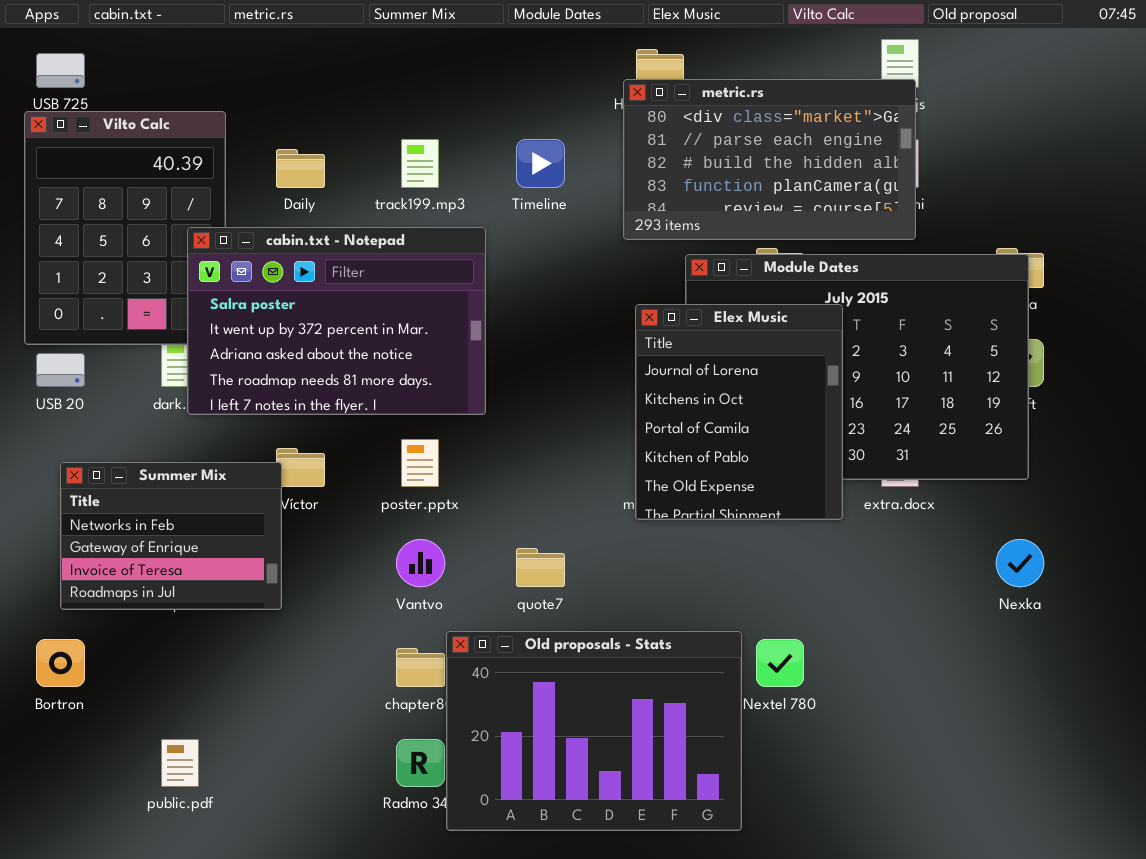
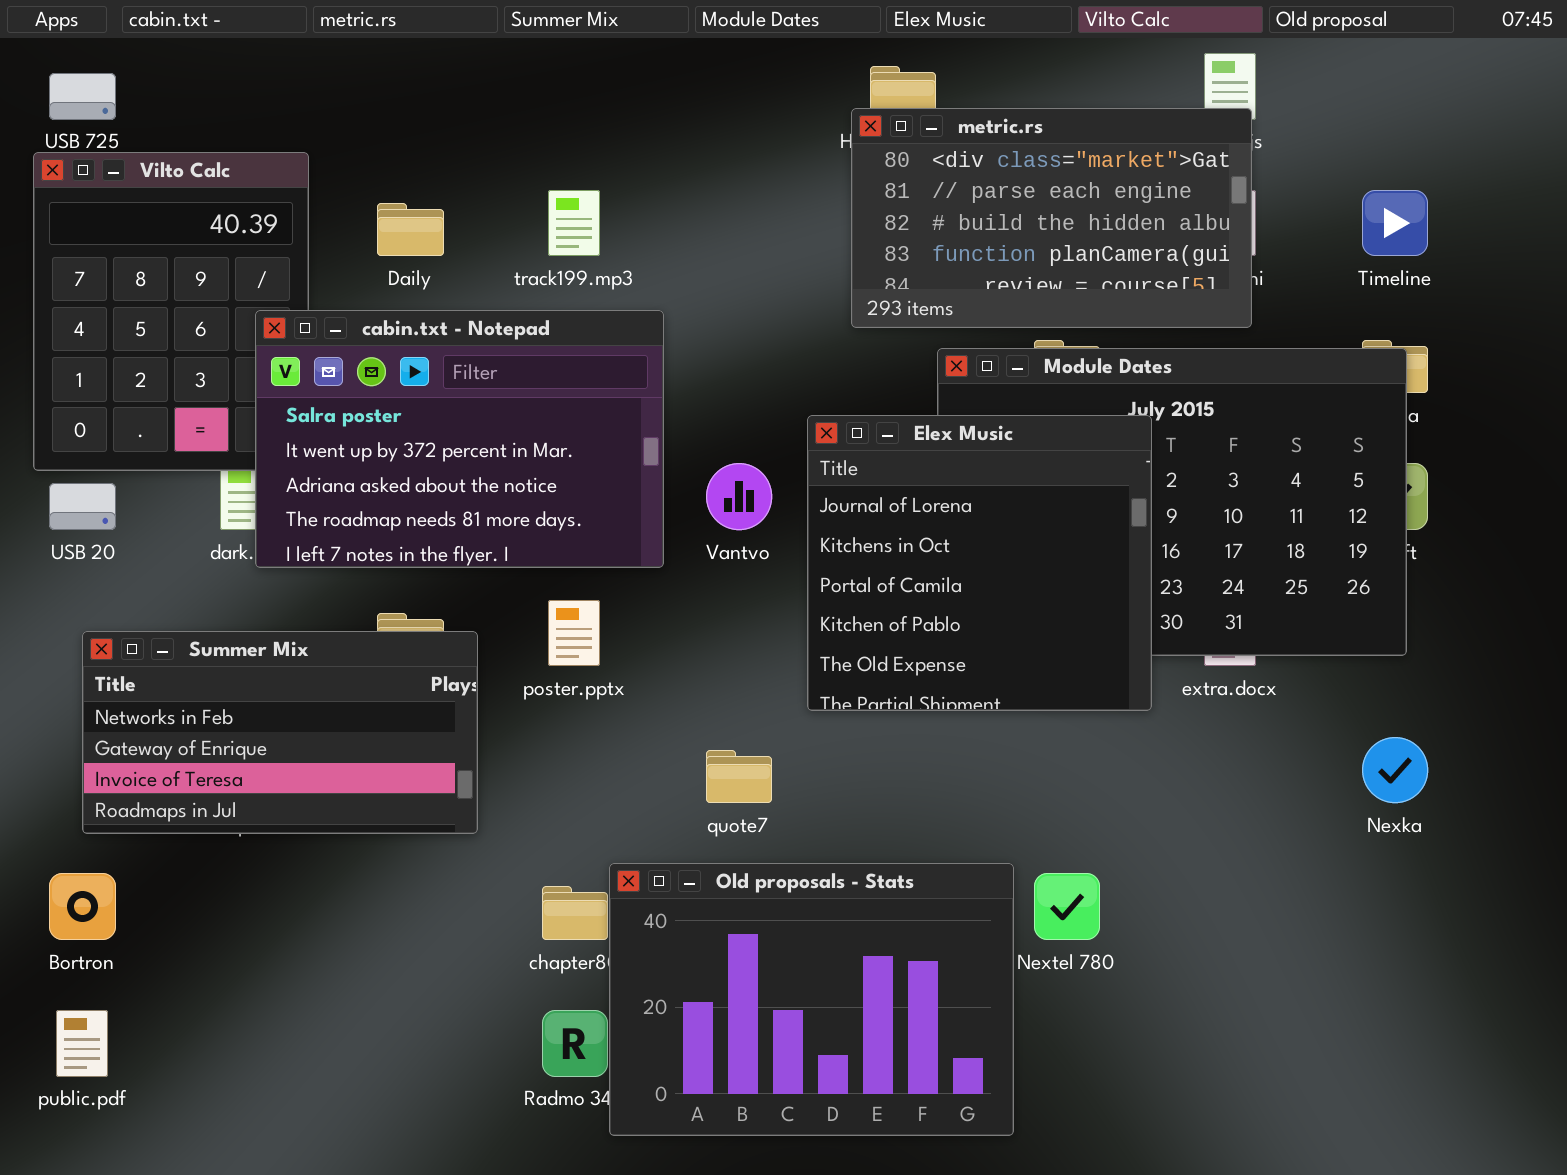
Timeline: [516,139,565,188] -> [1362,190,1428,256], moved
Elex Music: [635,304,843,520] -> [807,415,1152,711], resized
Summer Mix: [60,462,282,610] -> [82,631,478,834], resized
Vantvo: [396,539,445,587] -> [706,463,772,530], moved
public.pdf: [161,739,199,787] -> [56,1010,108,1077], moved

